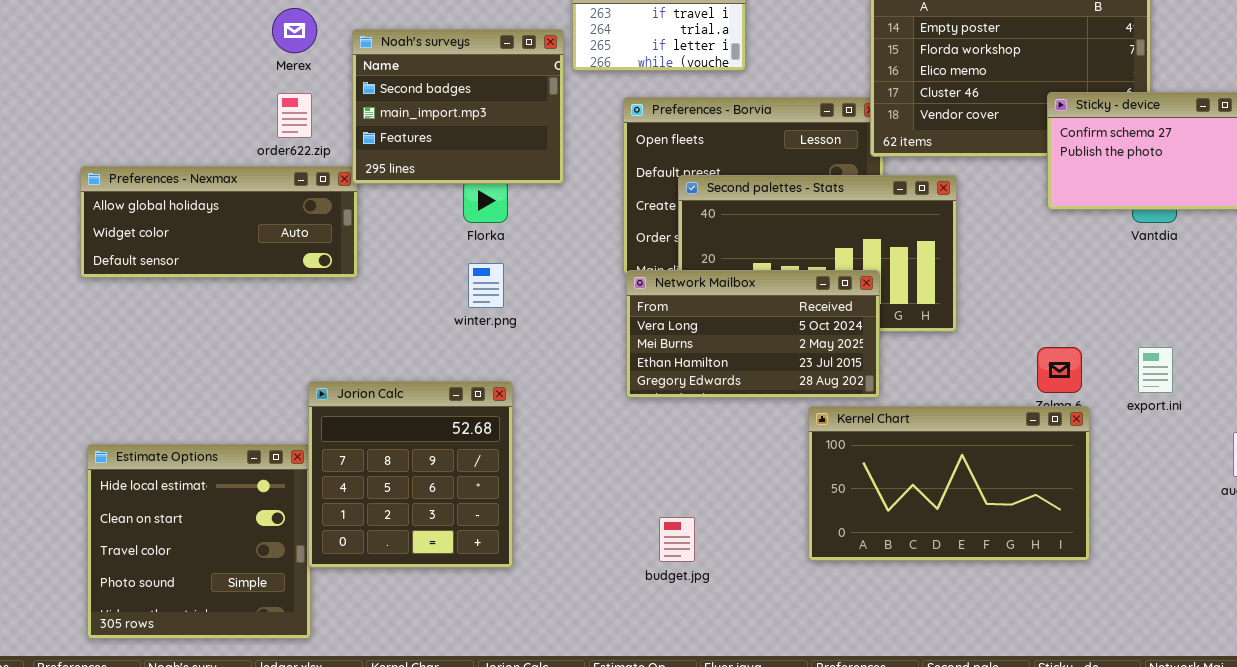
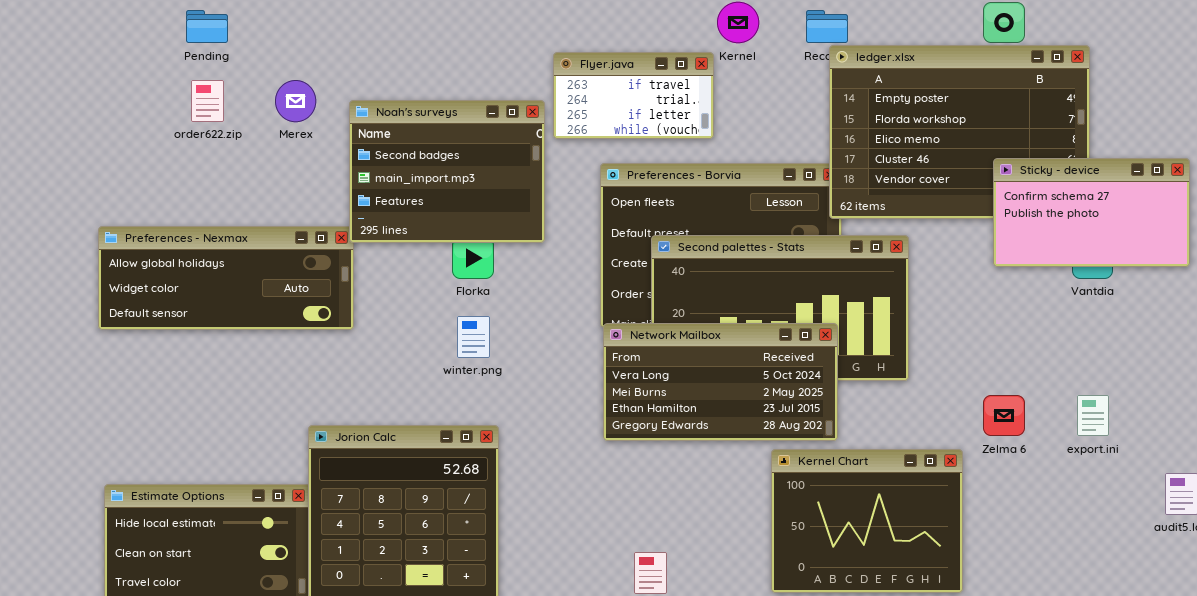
order622.zip: [277,93,312,138] -> [191,80,224,122], moved
Kernel Chart: [808,406,1090,561] -> [771,449,963,593], resized

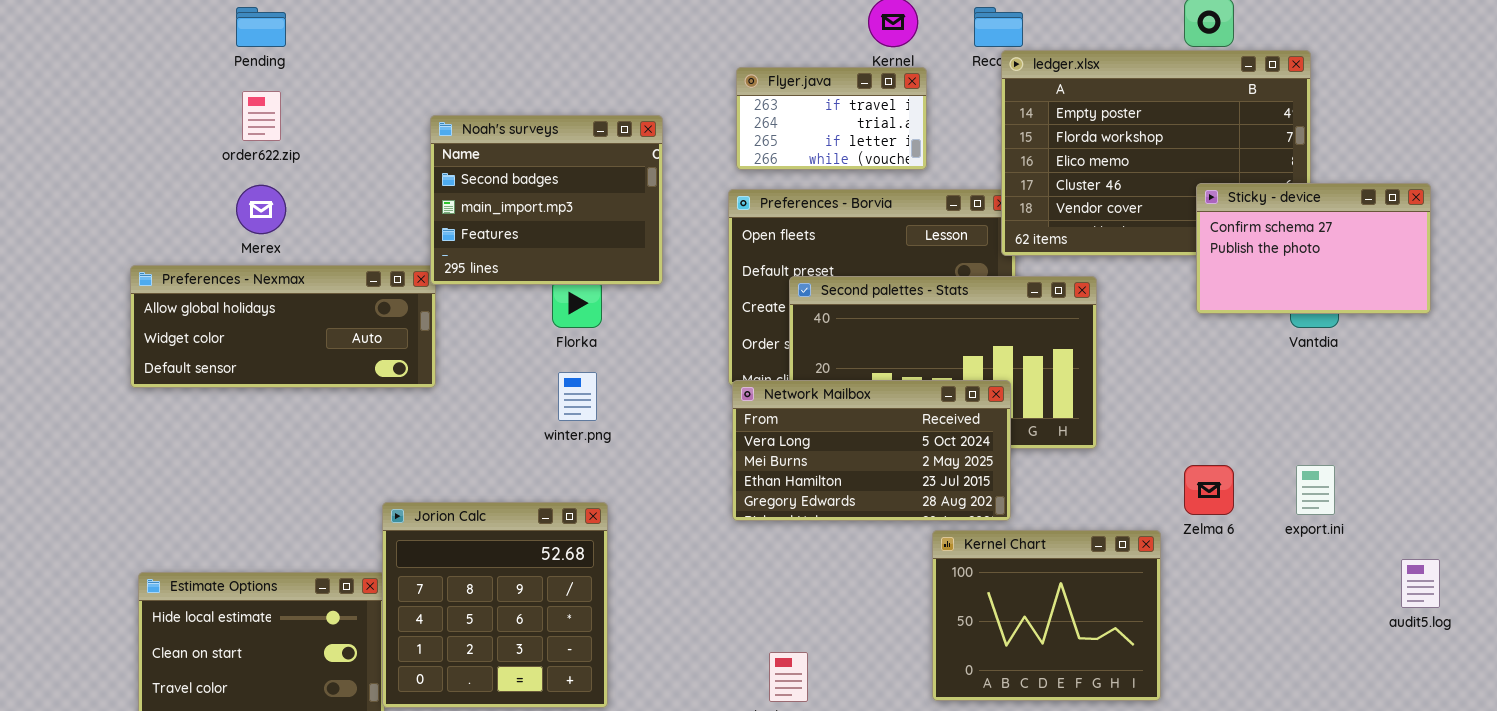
Flyer.java: [553,52,714,139] -> [736,67,927,170], moved
Merex: [275,80,316,122] -> [236,185,286,234], moved

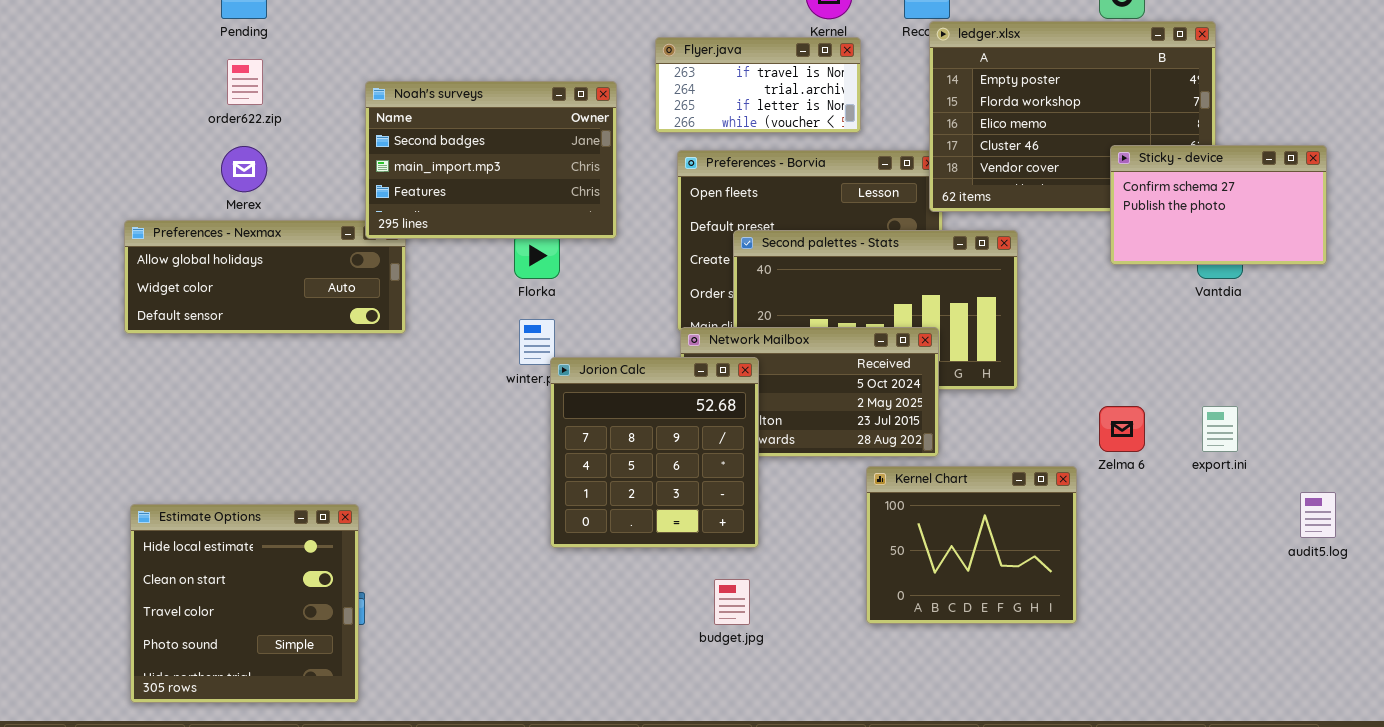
Flyer.java: [736,67,927,170] -> [655,37,861,133], resized
Noah's surveys: [430,115,663,285] -> [365,81,617,239], resized
Jorion Calc: [382,502,608,708] -> [550,357,759,548], moved

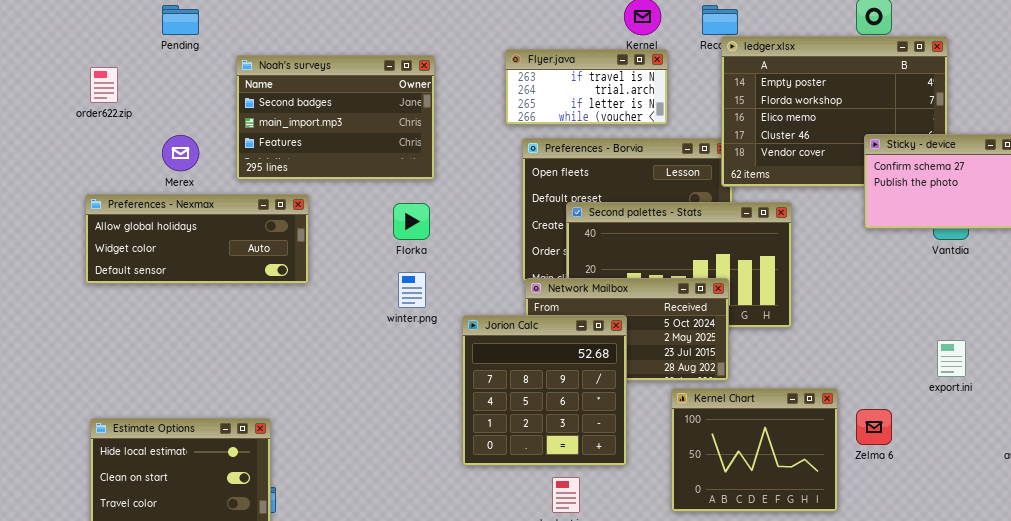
order622.zip: [227,59,263,105] -> [90,67,118,103], moved
Noah's surveys: [365,81,617,239] -> [236,55,435,180], moved
Jorion Calc: [550,357,759,548] -> [462,315,627,466], moved
Zelma 6: [1099,406,1145,452] -> [856,409,892,445], moved

